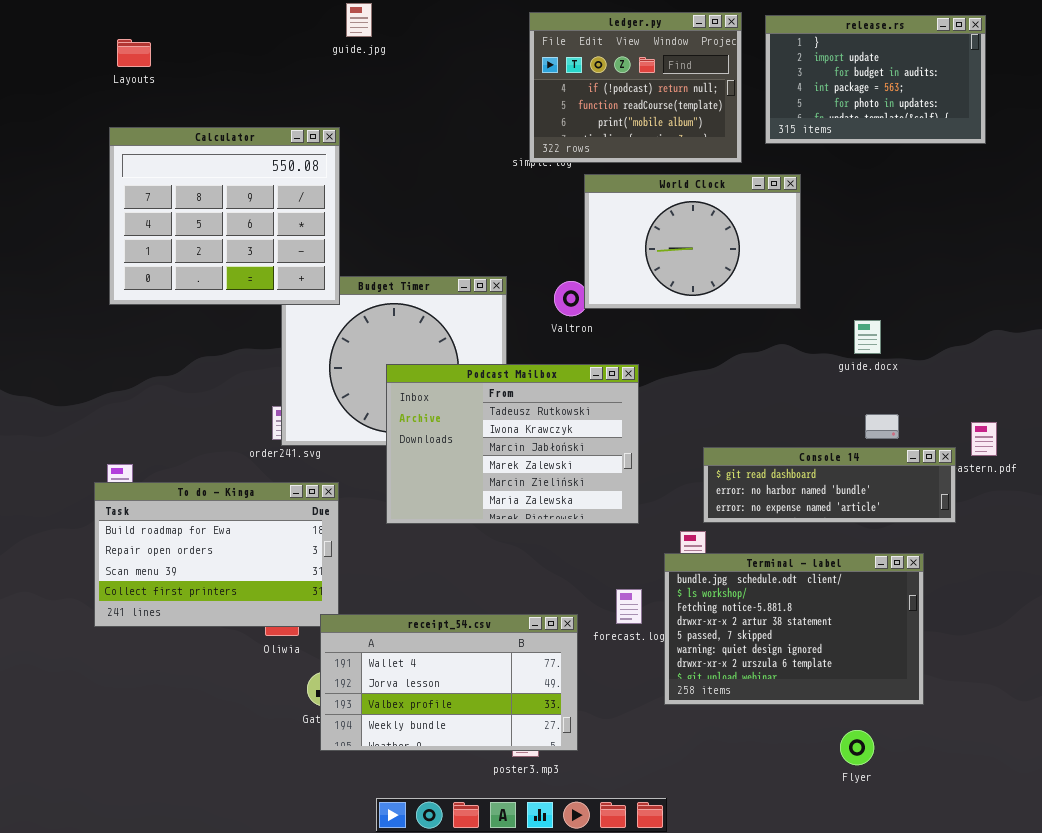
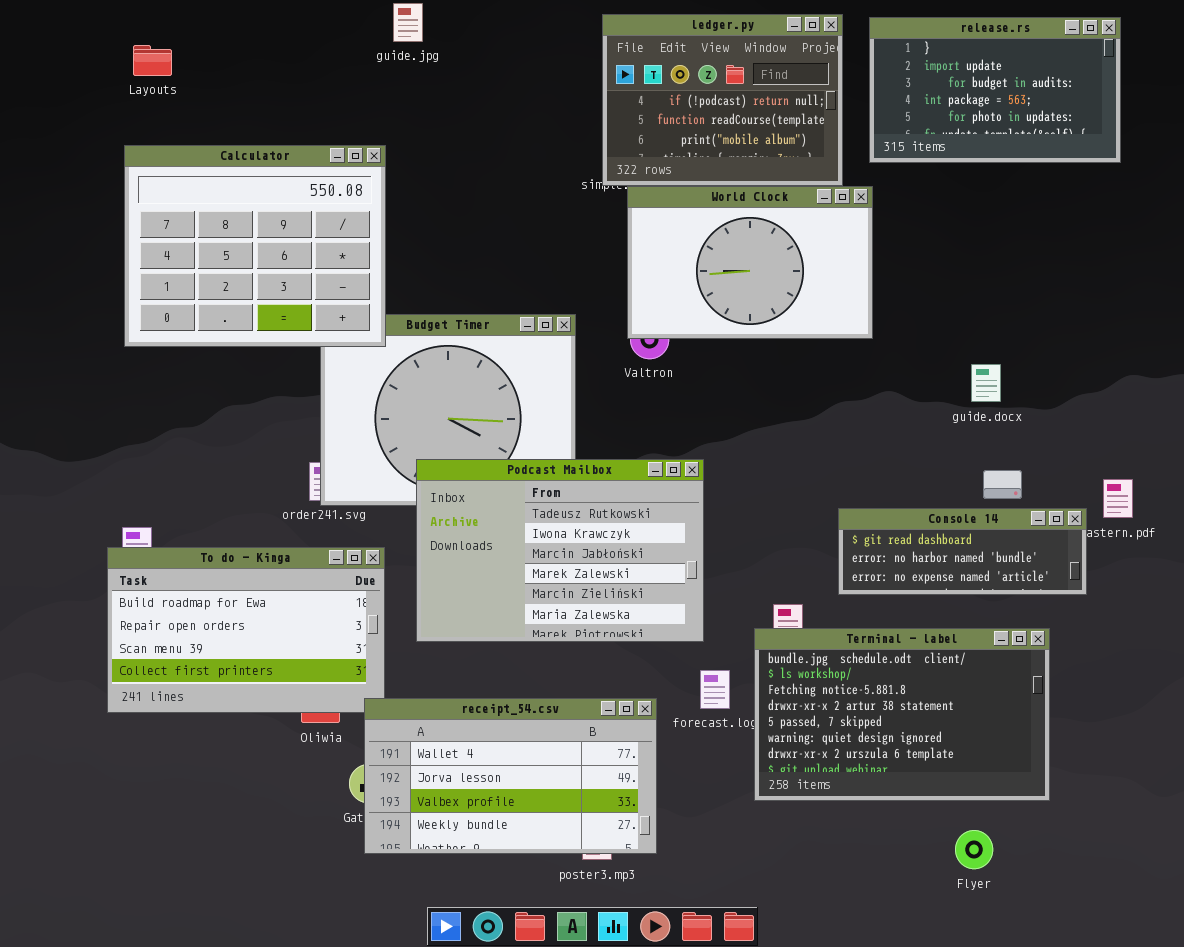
World Clock: [584,174,801,309] -> [627,186,873,339], moved
Podcast Mailbox: [386,364,639,524] -> [416,459,704,642], moved
Console 14: [703,447,956,523] -> [838,508,1087,595], resized

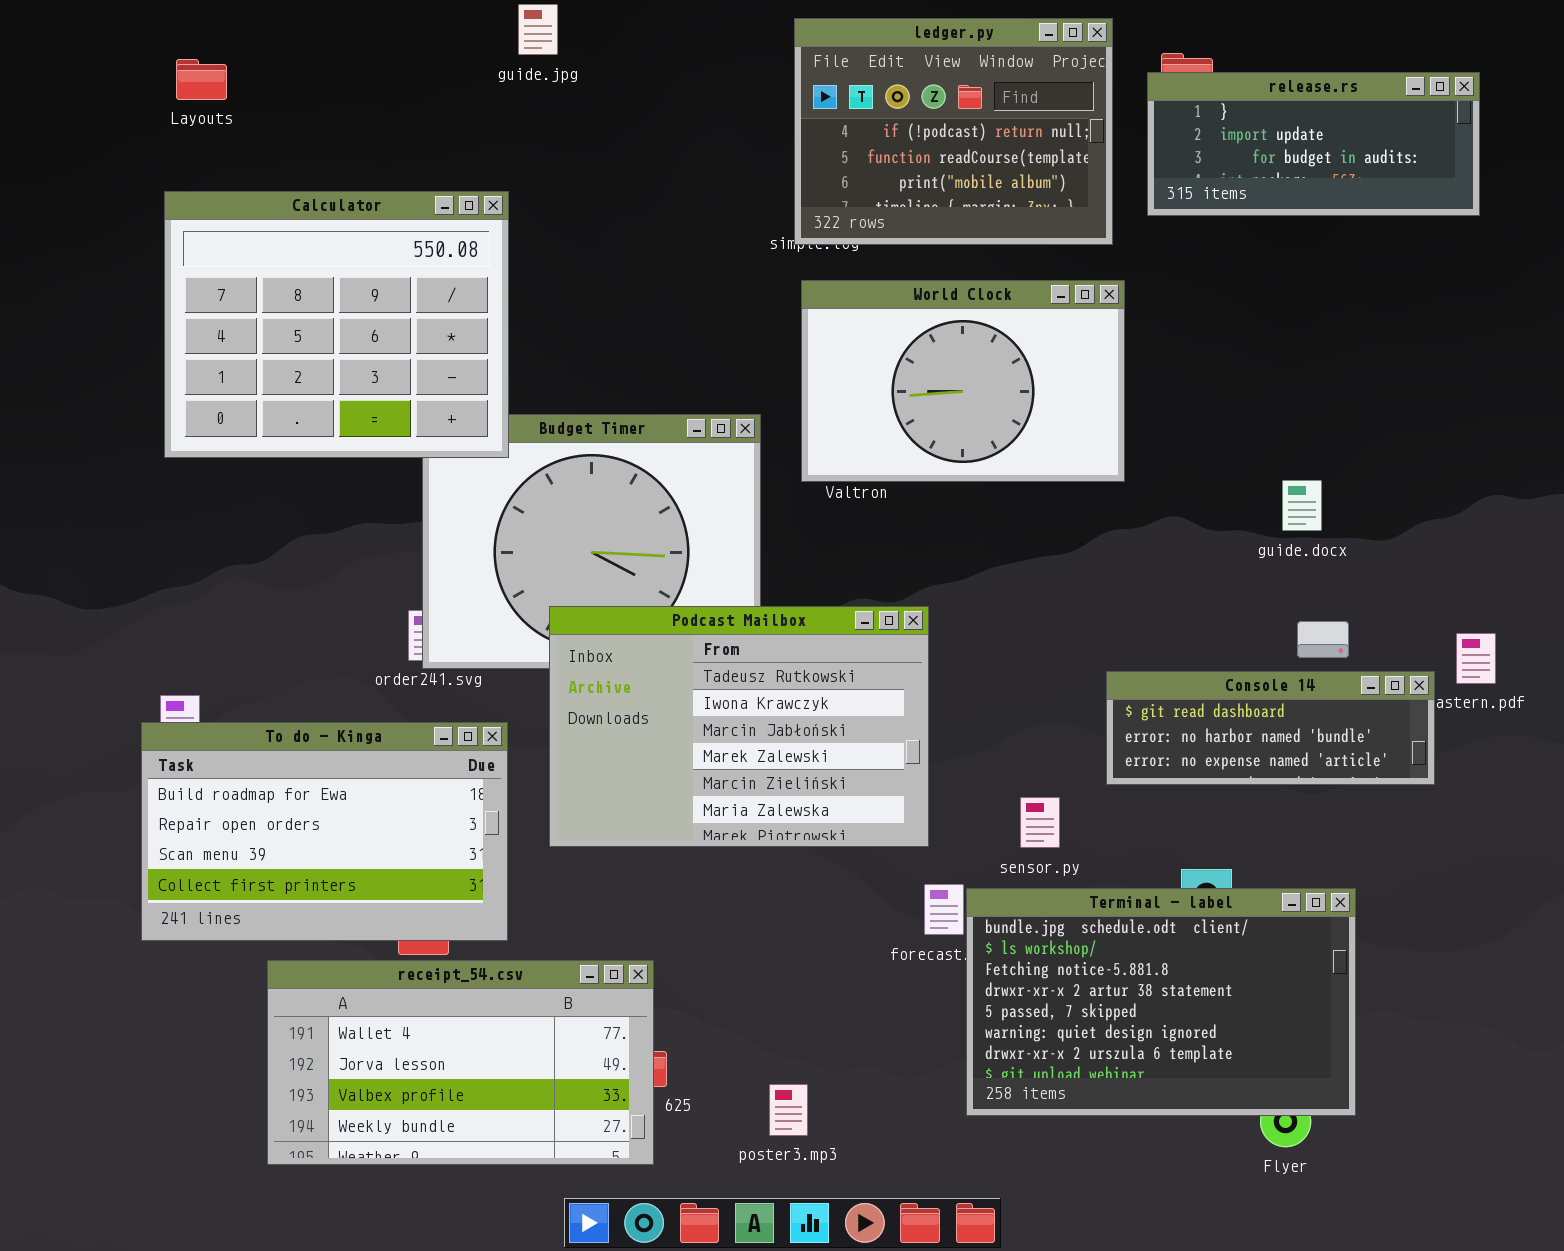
release.rs: [869,17,1121,163] -> [1147,72,1480,216], resized
World Clock: [627,186,873,339] -> [801,280,1125,482], moved
Terminal - label: [754,628,1050,801] -> [966,888,1356,1116], moved
receipt_54.csv: [364,698,657,854] -> [267,960,654,1165], moved

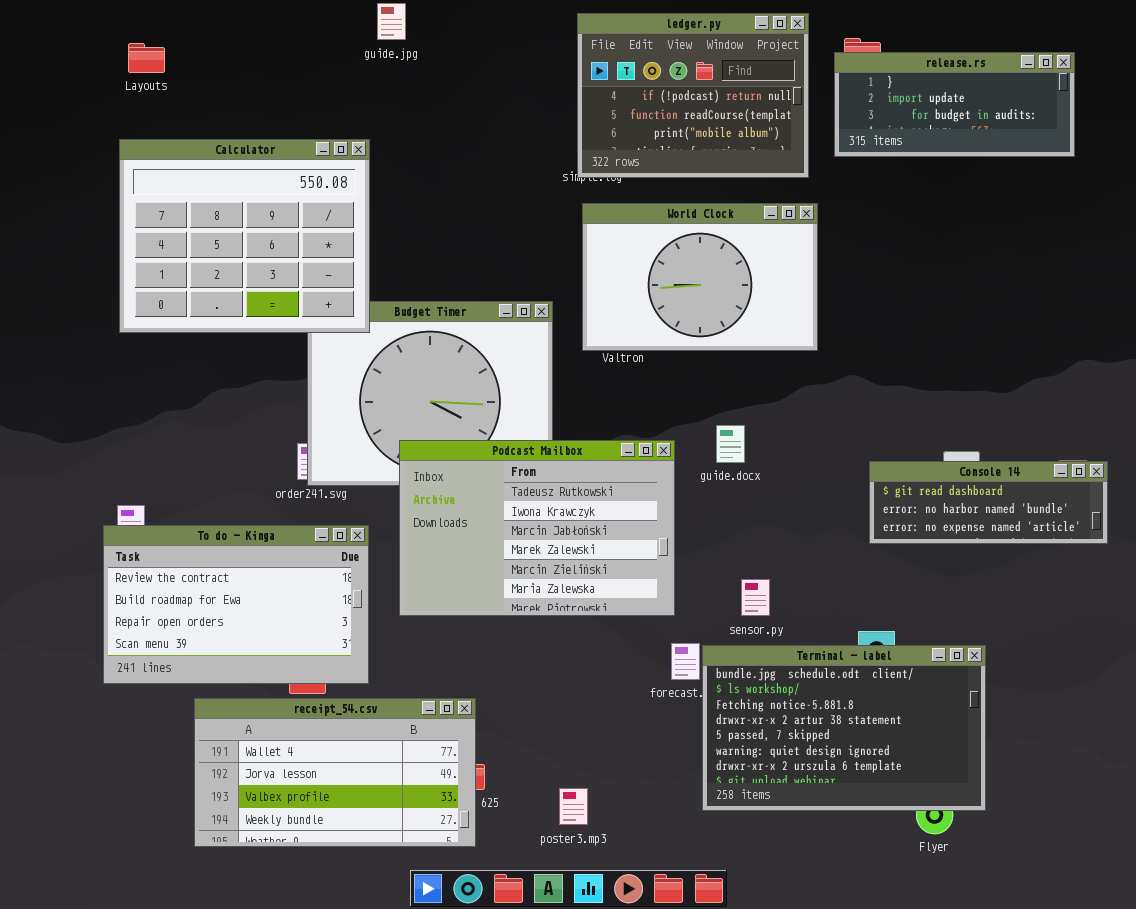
guide.docx: [1282,480,1322,531] -> [716,425,745,463], moved
Console 14: [1106,671,1435,785] -> [869,461,1108,544], moved
To do - Kinga: [141,722,508,941] -> [103,525,369,684], scrolled up 1 row

